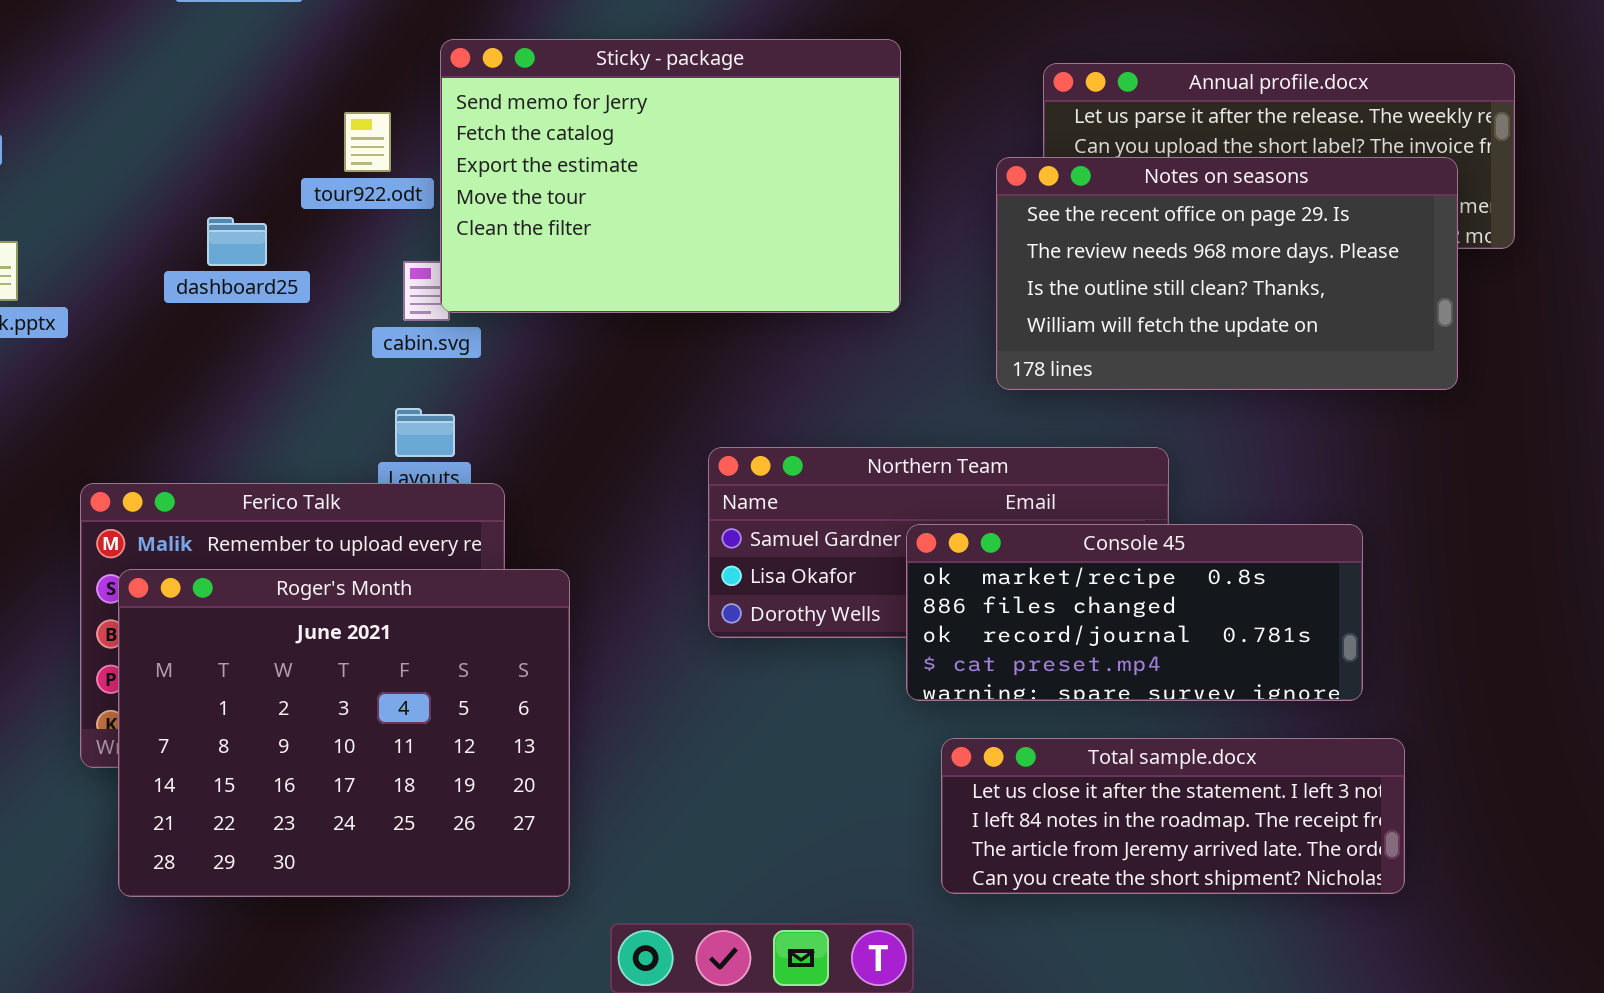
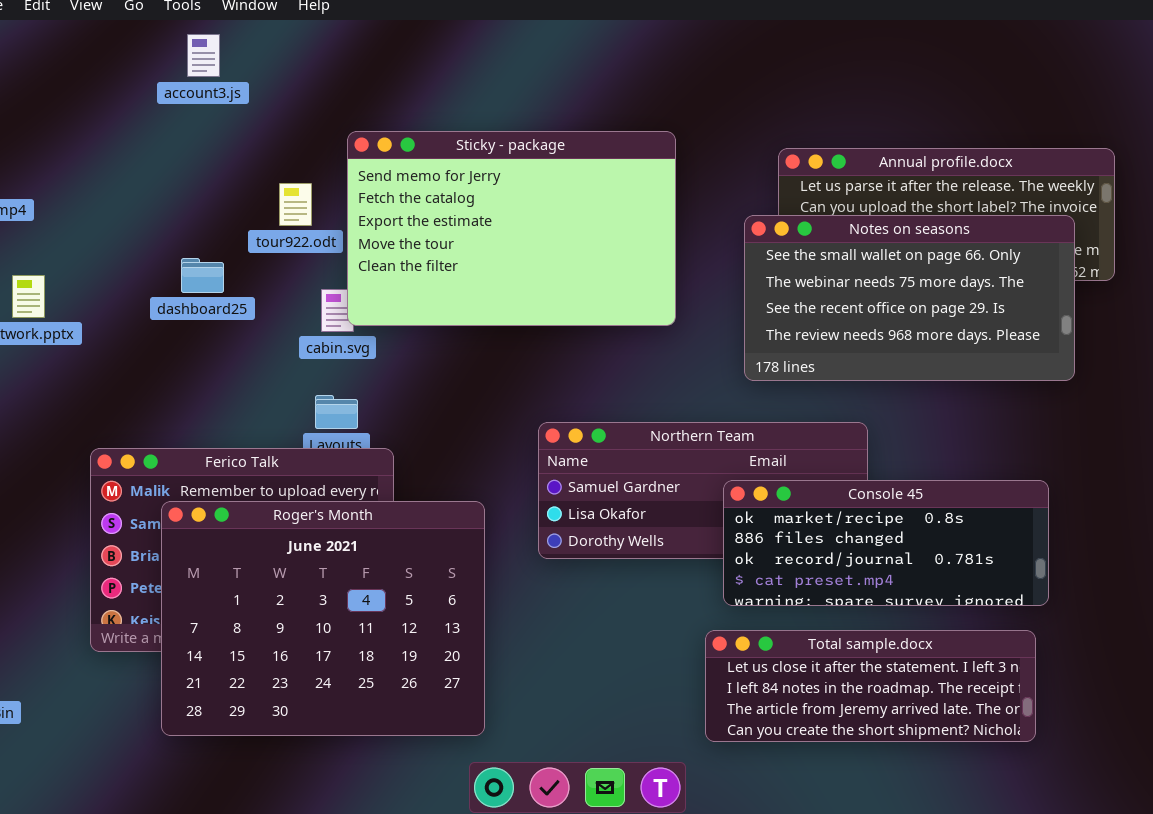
Notes on seasons: [996,157,1458,390] -> [744,215,1075,381], scrolled up 2 rows
Console 45: [906,524,1363,701] -> [723,480,1049,606], moved
Roger's Month: [118,569,570,897] -> [161,501,485,736], moved

